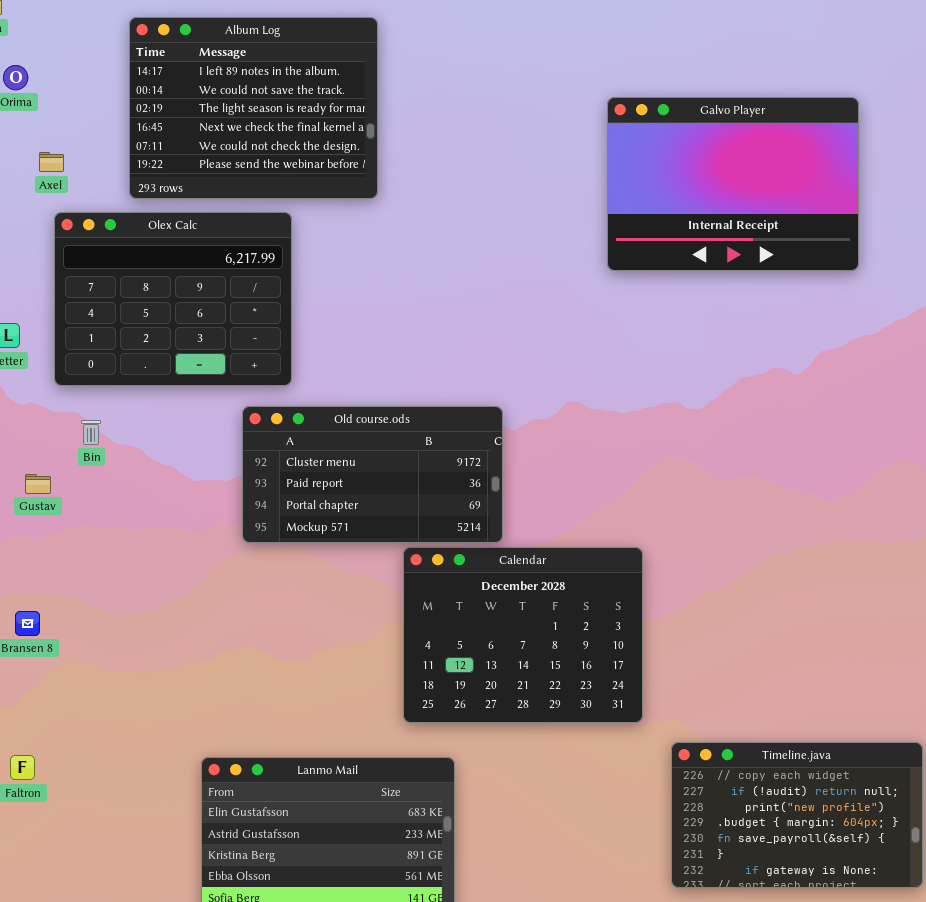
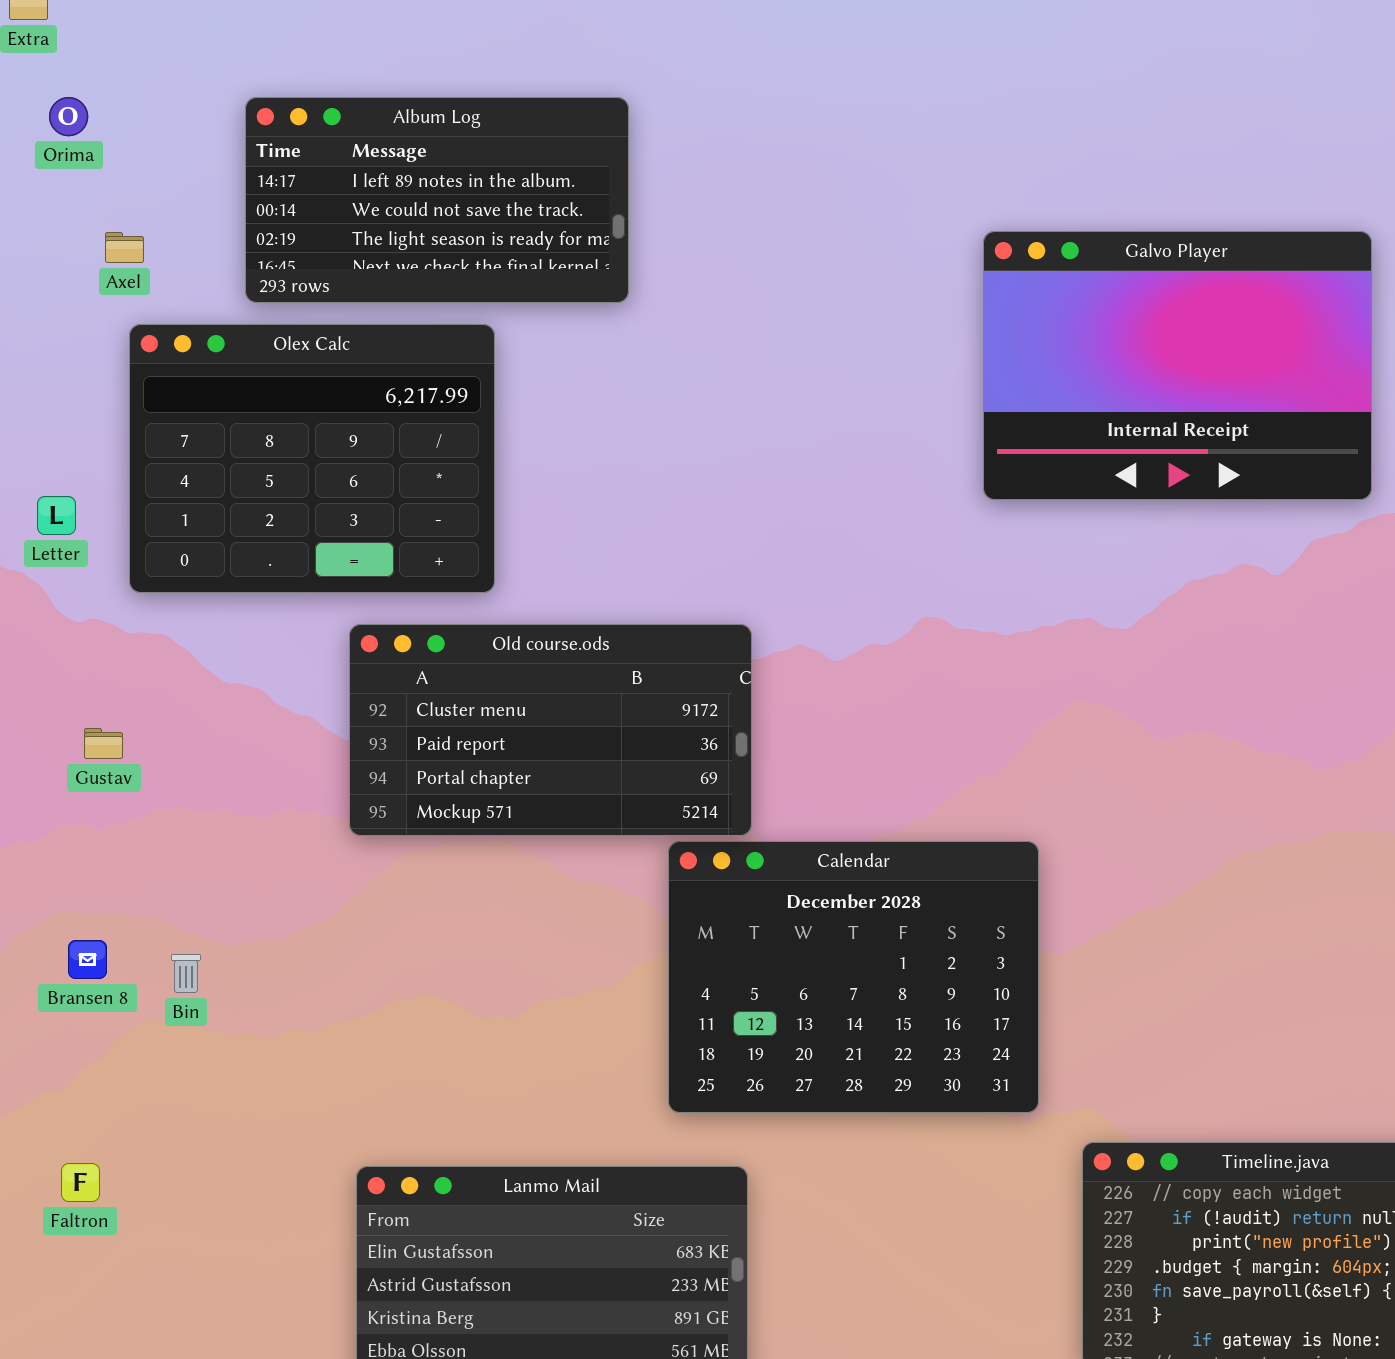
Album Log: [129,17,378,199] -> [245,97,629,303], resized
Galvo Player: [607,97,859,271] -> [983,231,1372,500], moved
Old course.ods: [242,406,503,543] -> [349,624,752,836], moved
Bin: [81,420,101,445] -> [171,954,201,993], moved

